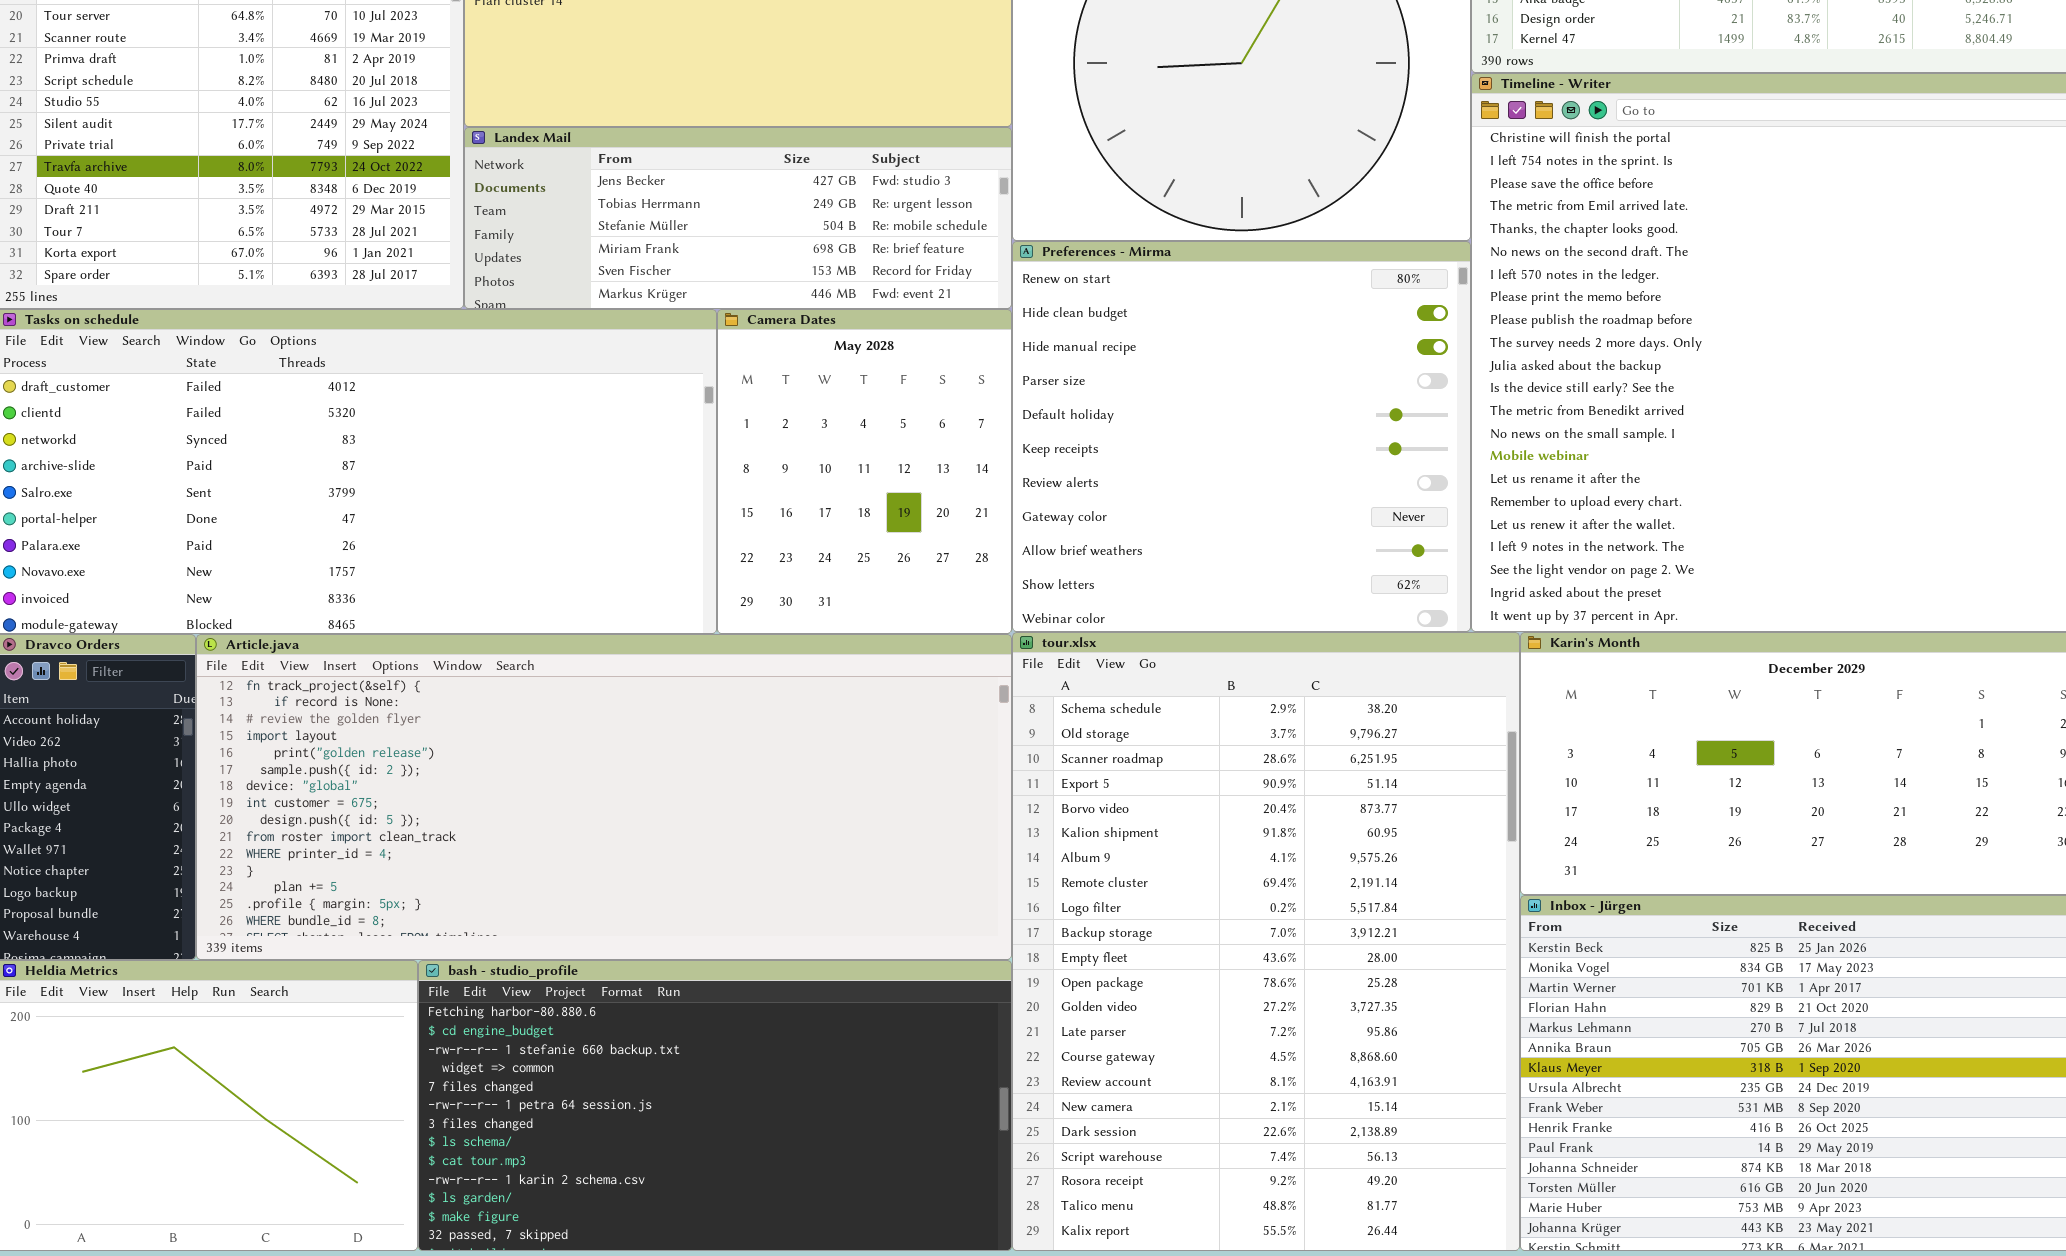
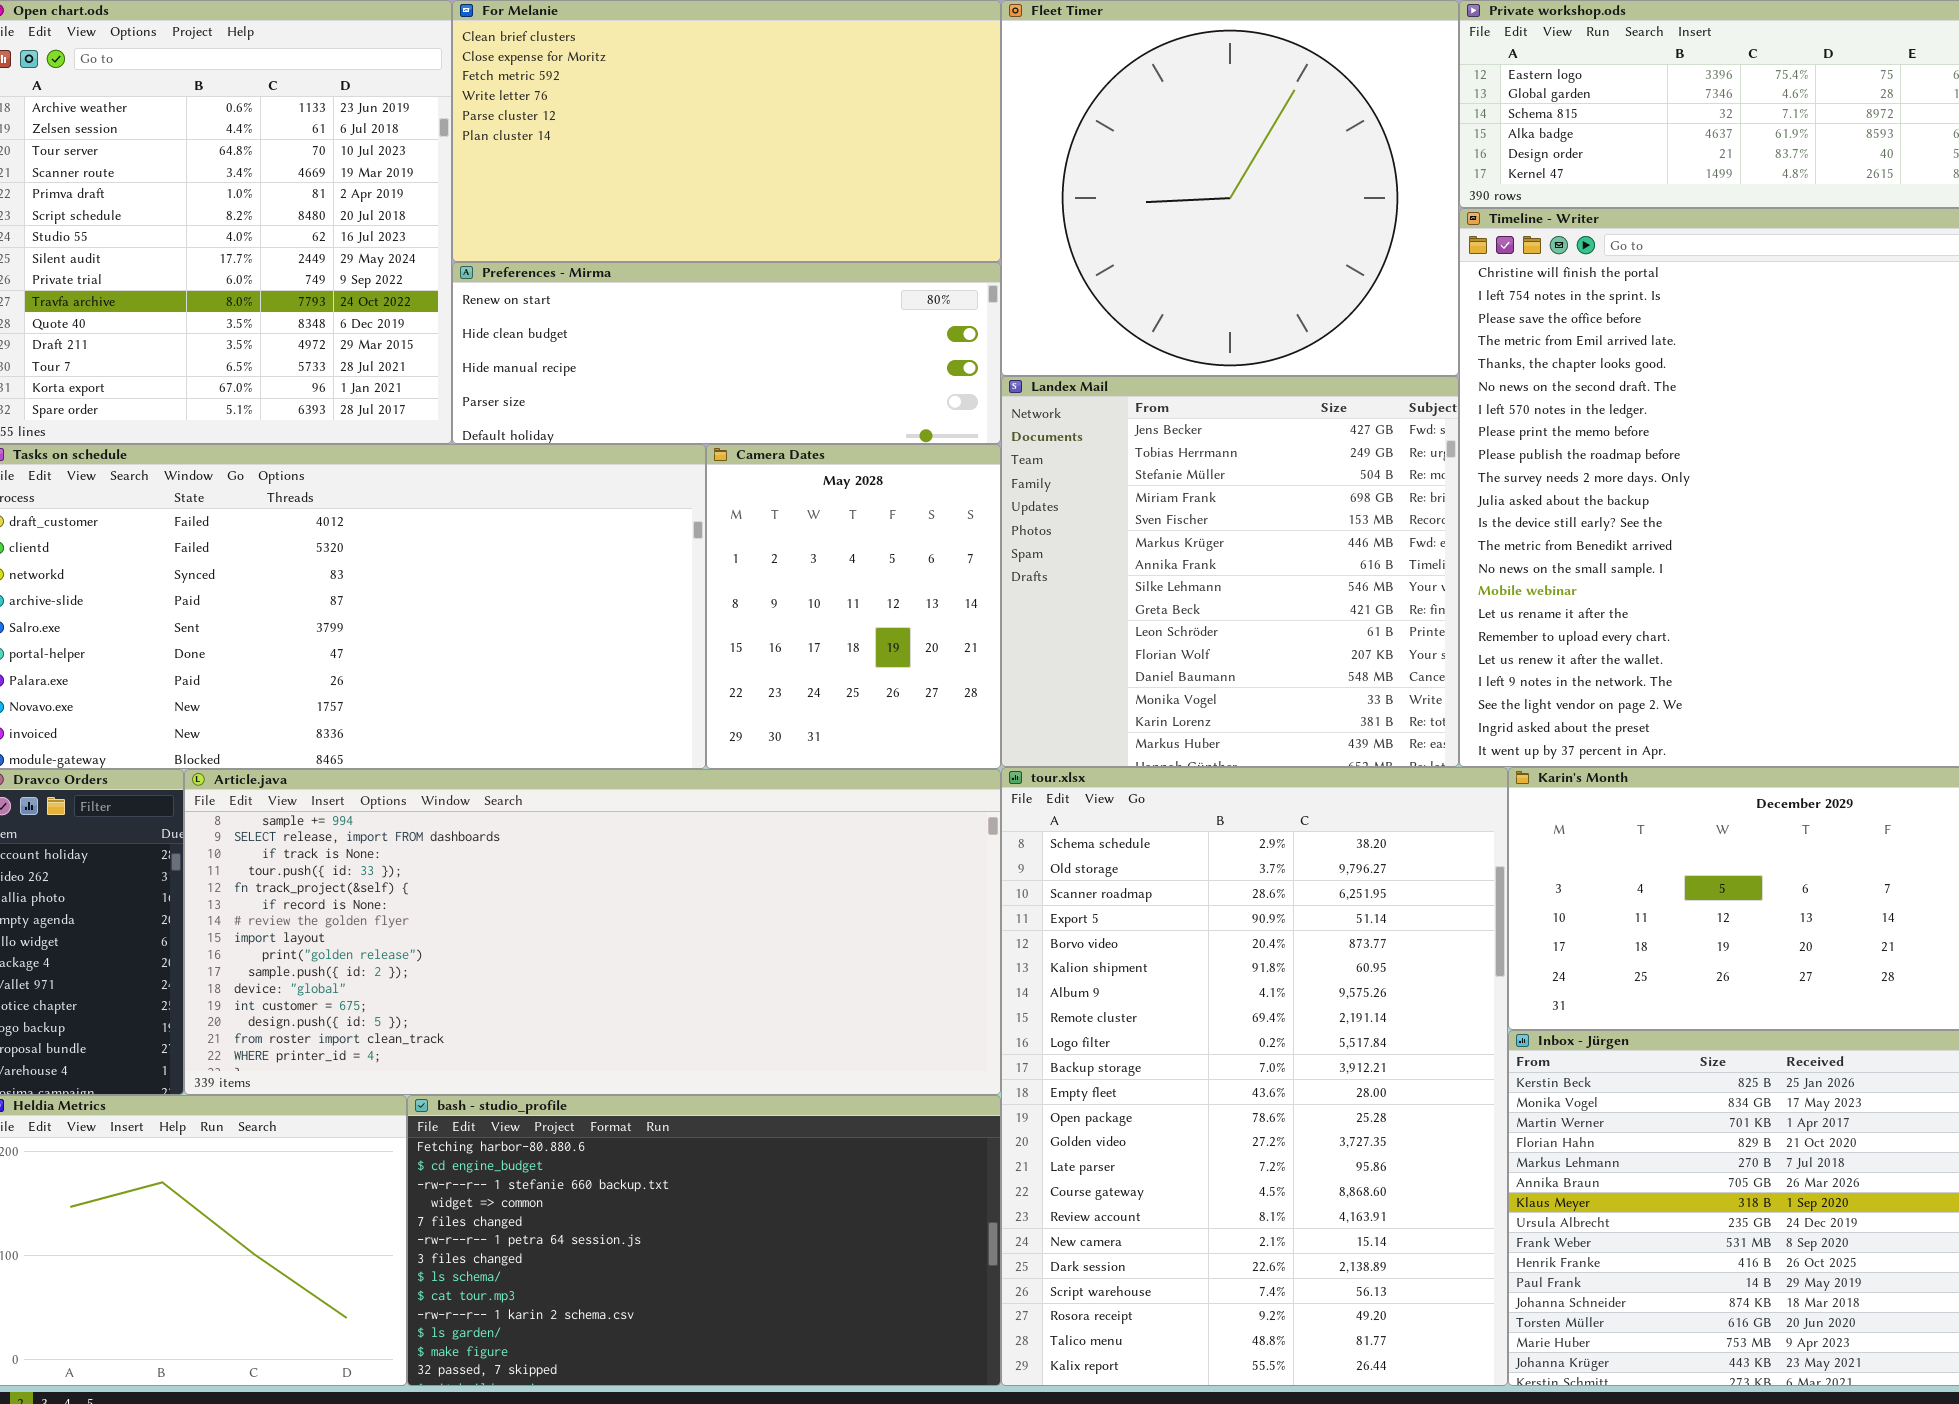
Landex Mail: [464,127,1012,309] -> [1001,376,1459,767], moved, resized
Preferences - Mirma: [1012,241,1471,632] -> [452,262,1001,444], moved, resized
Article.java: [196,634,1012,960] -> [184,769,1001,1095], scrolled up 4 rows

